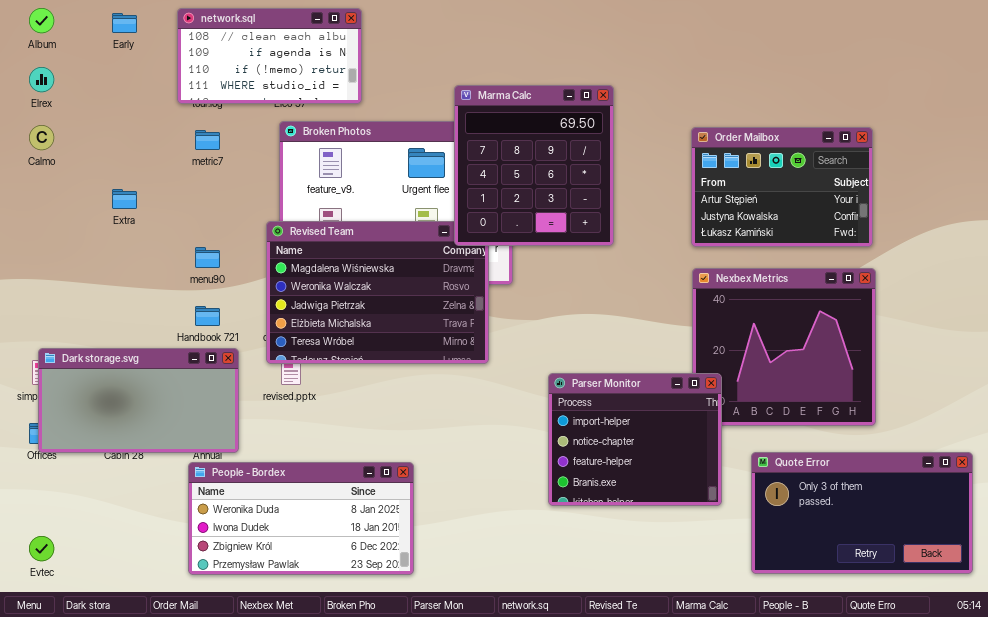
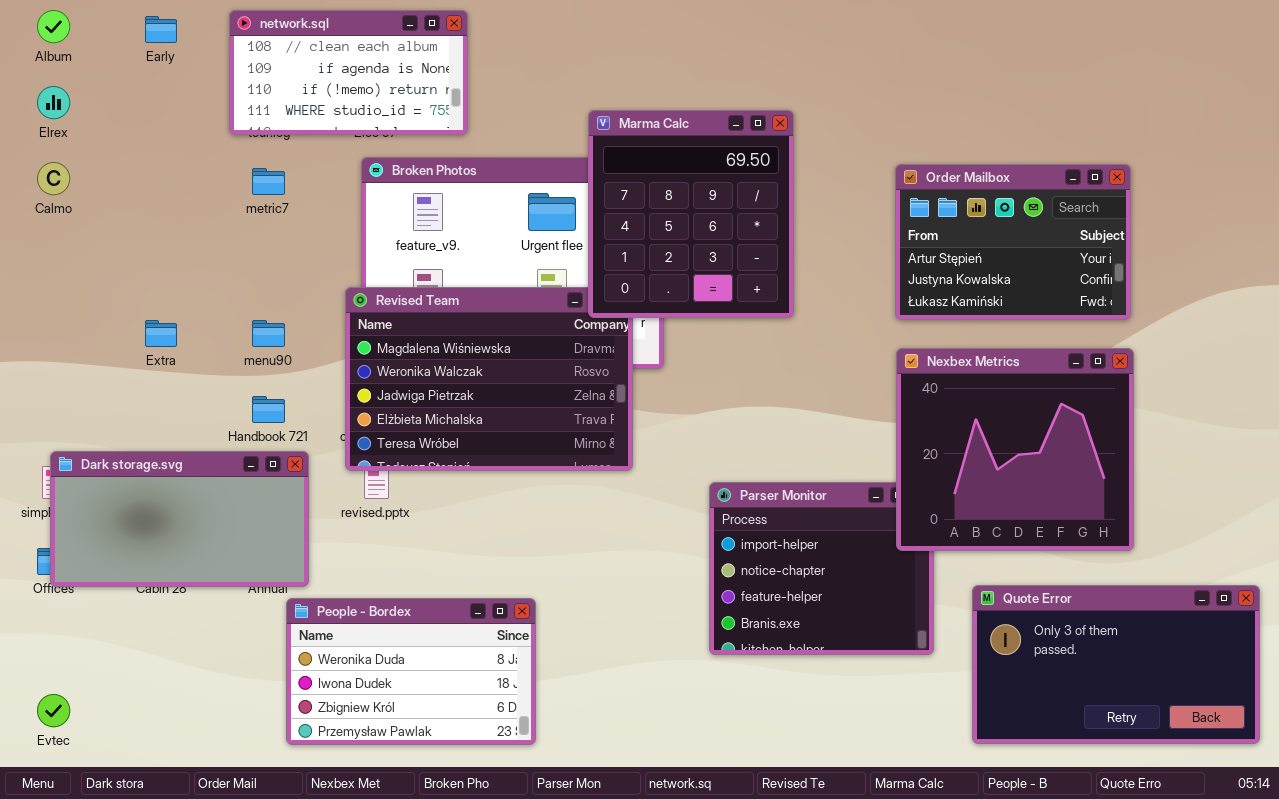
Extra: [112,189,137,209] -> [145,320,177,347], moved
Nexbex Metrics: [692,268,876,426] -> [896,348,1134,551], raised
People - Bordex: [188,462,414,575] -> [286,598,536,745], resized

